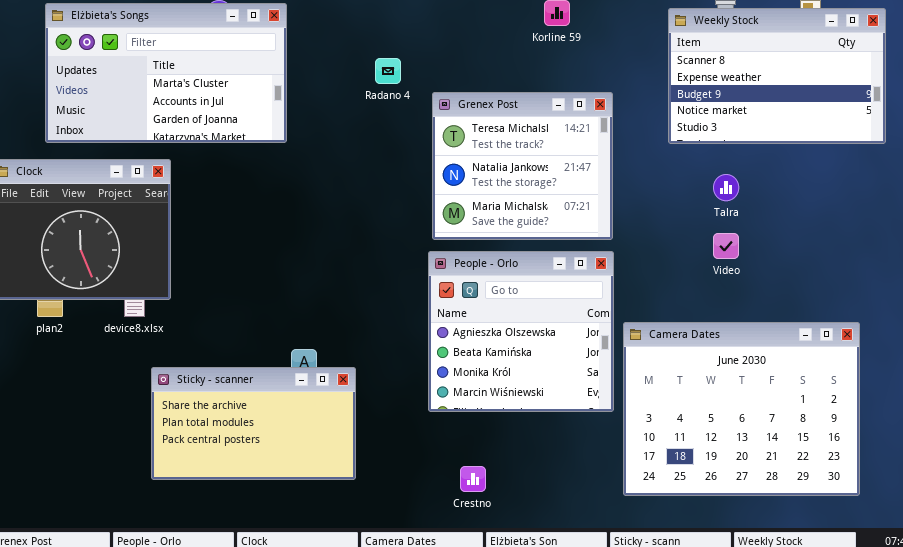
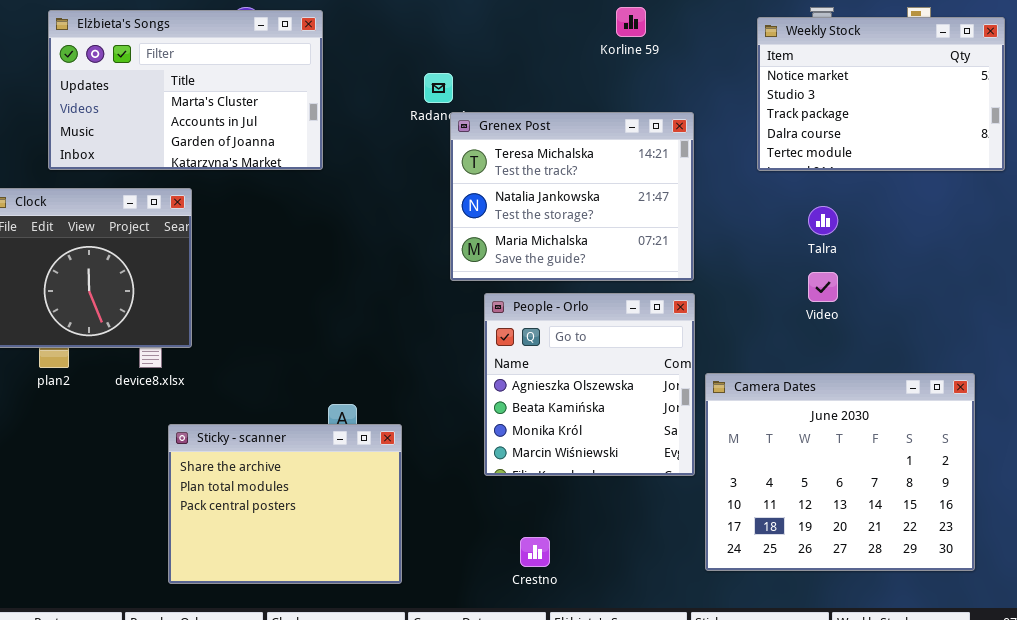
Weekly Stock: [668,8,886,144] -> [757,17,1005,171], scrolled down 3 rows
Grenex Post: [432,92,613,240] -> [450,112,694,281], resized
Sticky - scanner: [151,367,356,480] -> [168,424,402,584], resized

